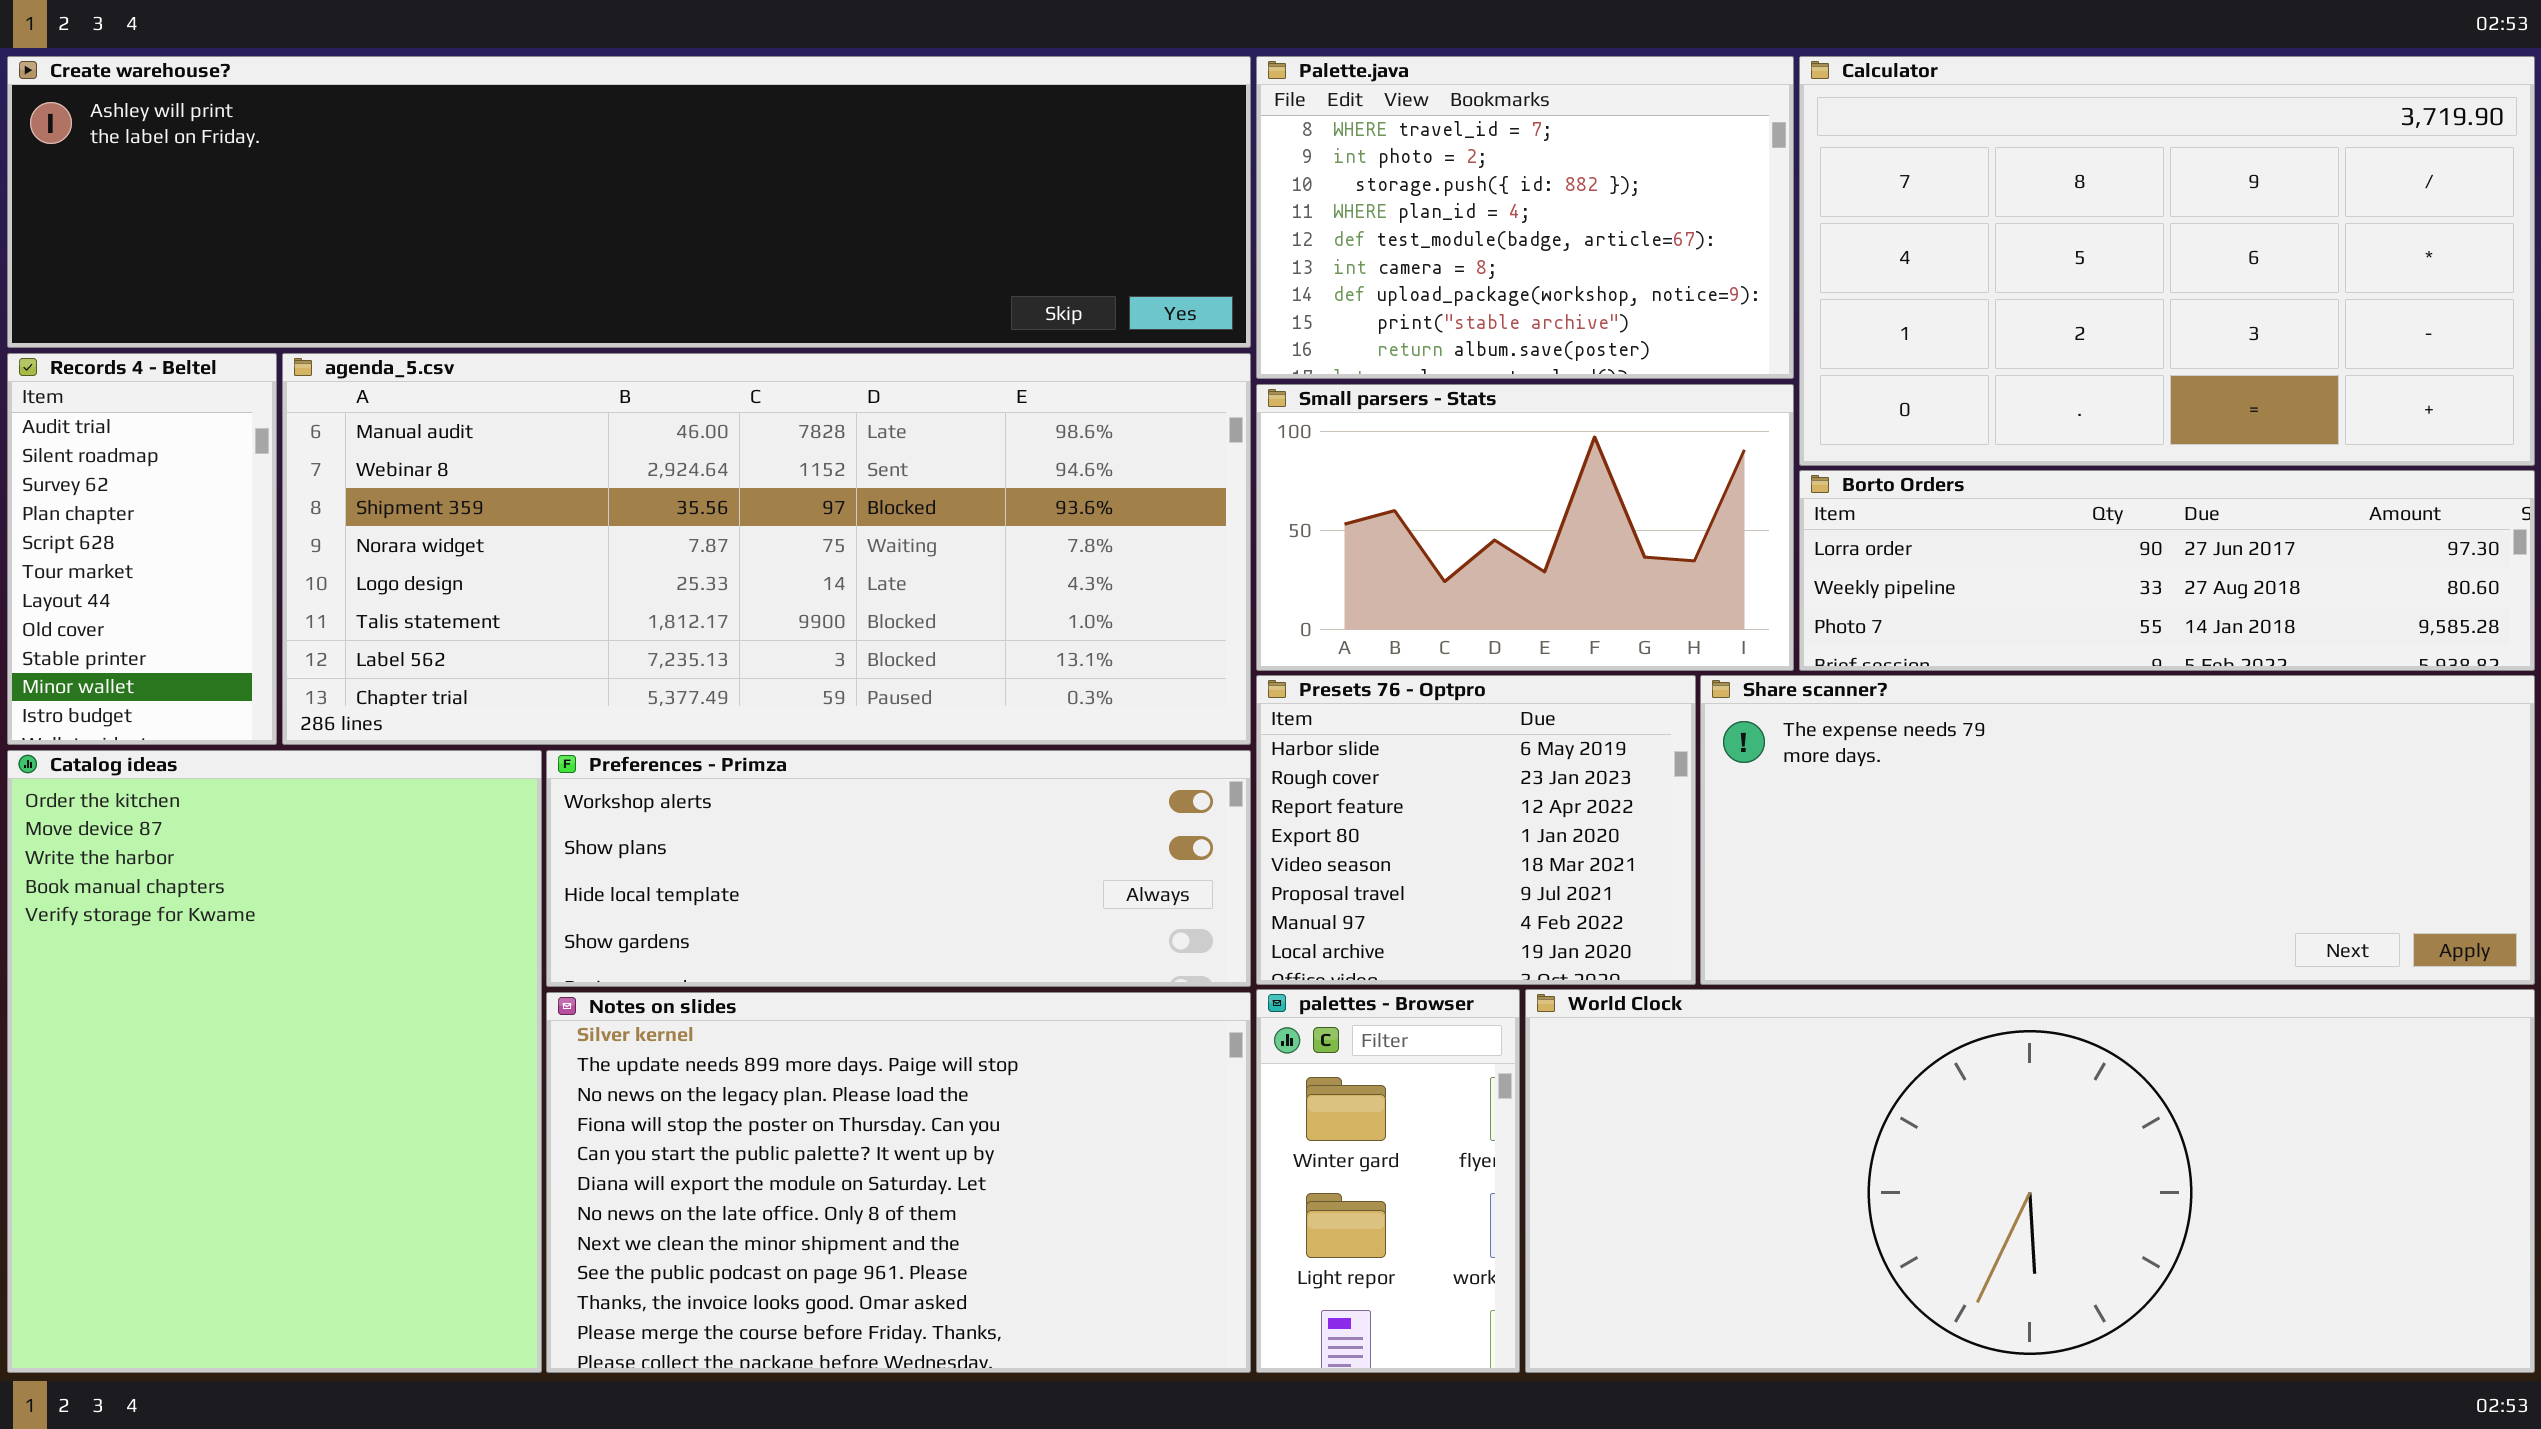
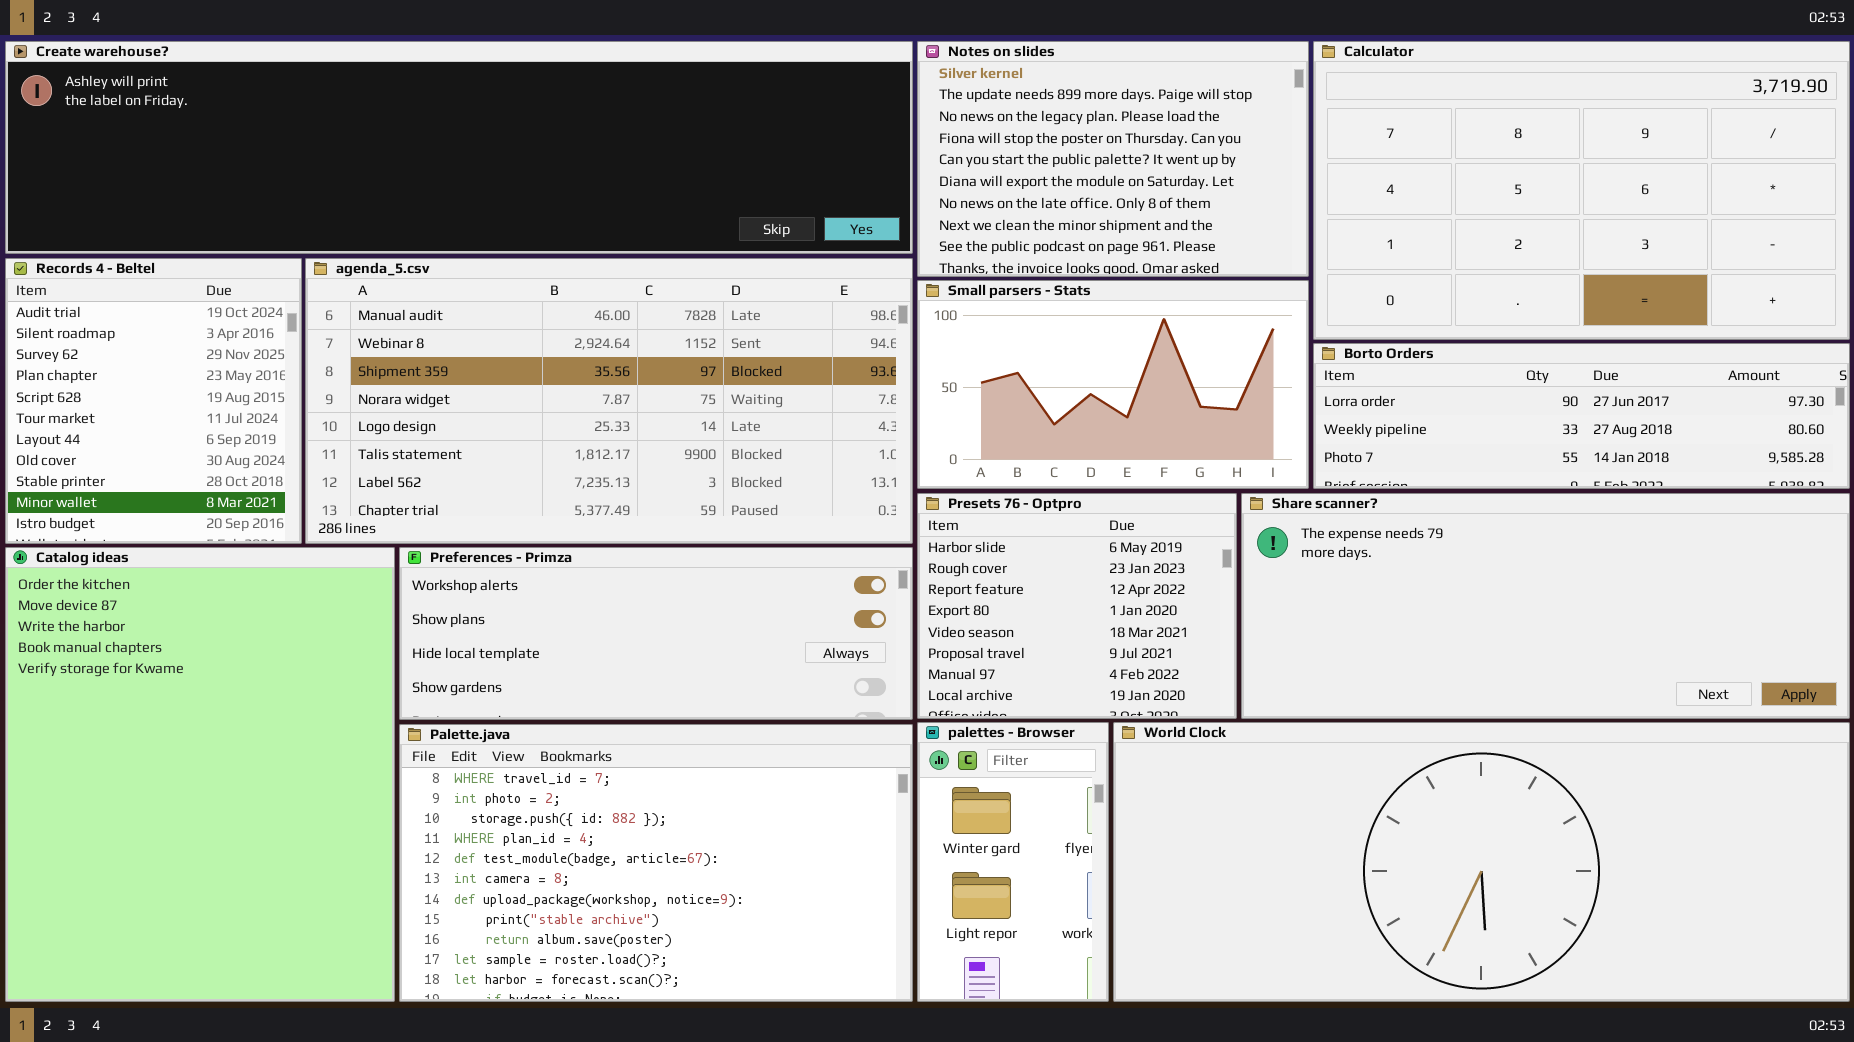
Palette.java: [1256,56,1794,379] -> [399,724,913,1002], moved, resized
Records 4 - Beltel: [7,353,277,745] -> [5,258,302,544], resized
agenda_5.csv: [282,353,1251,745] -> [305,258,913,544], resized
Notes on slides: [546,992,1251,1373] -> [917,41,1309,277], moved, resized

